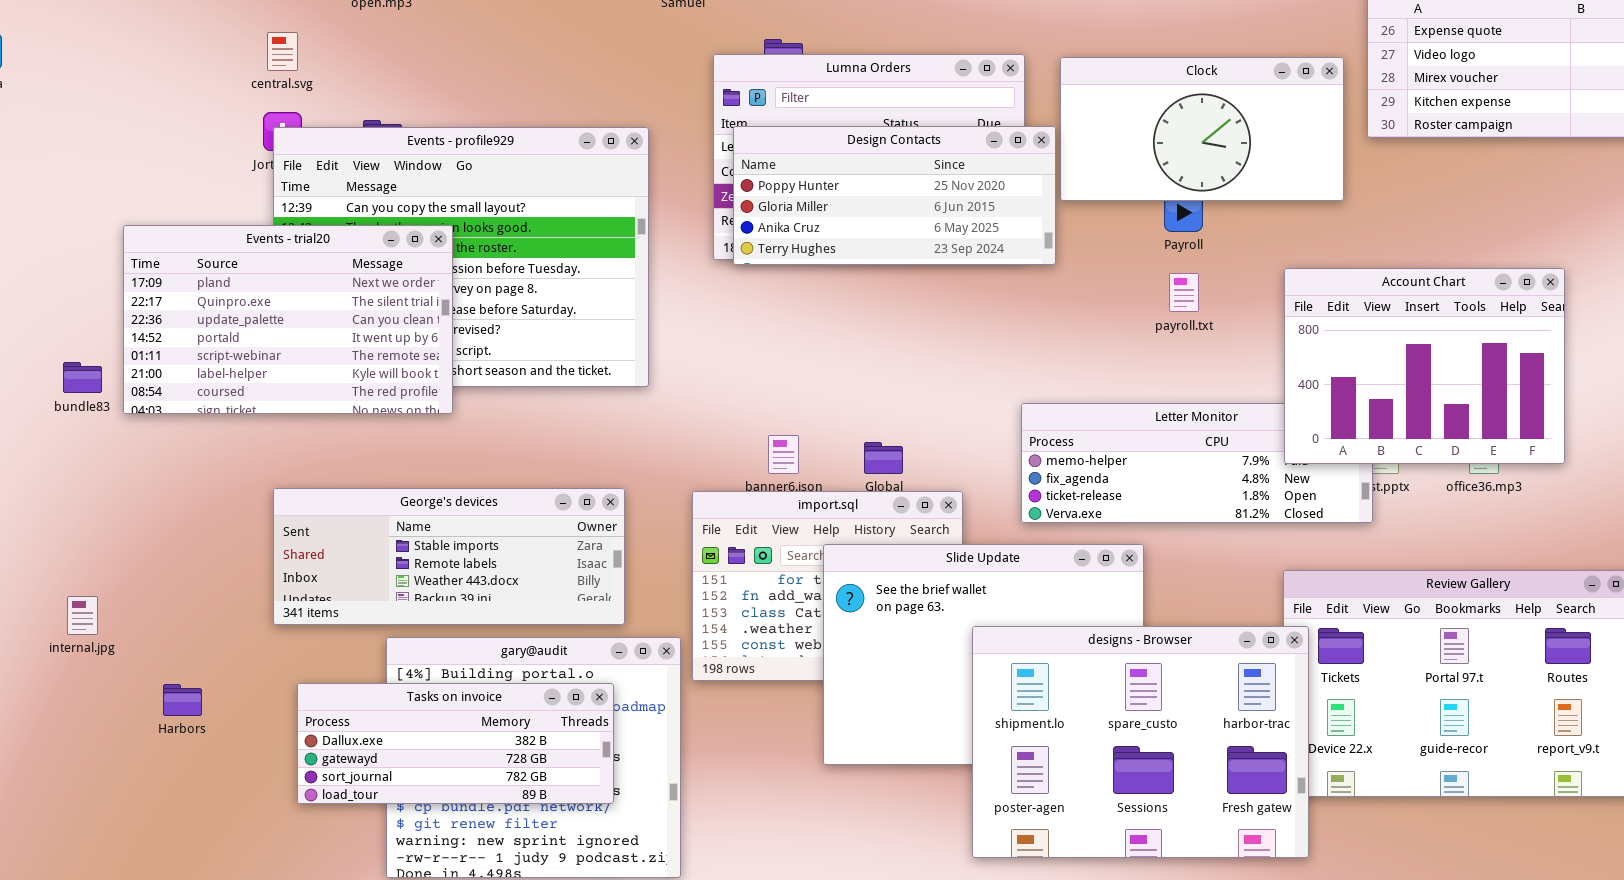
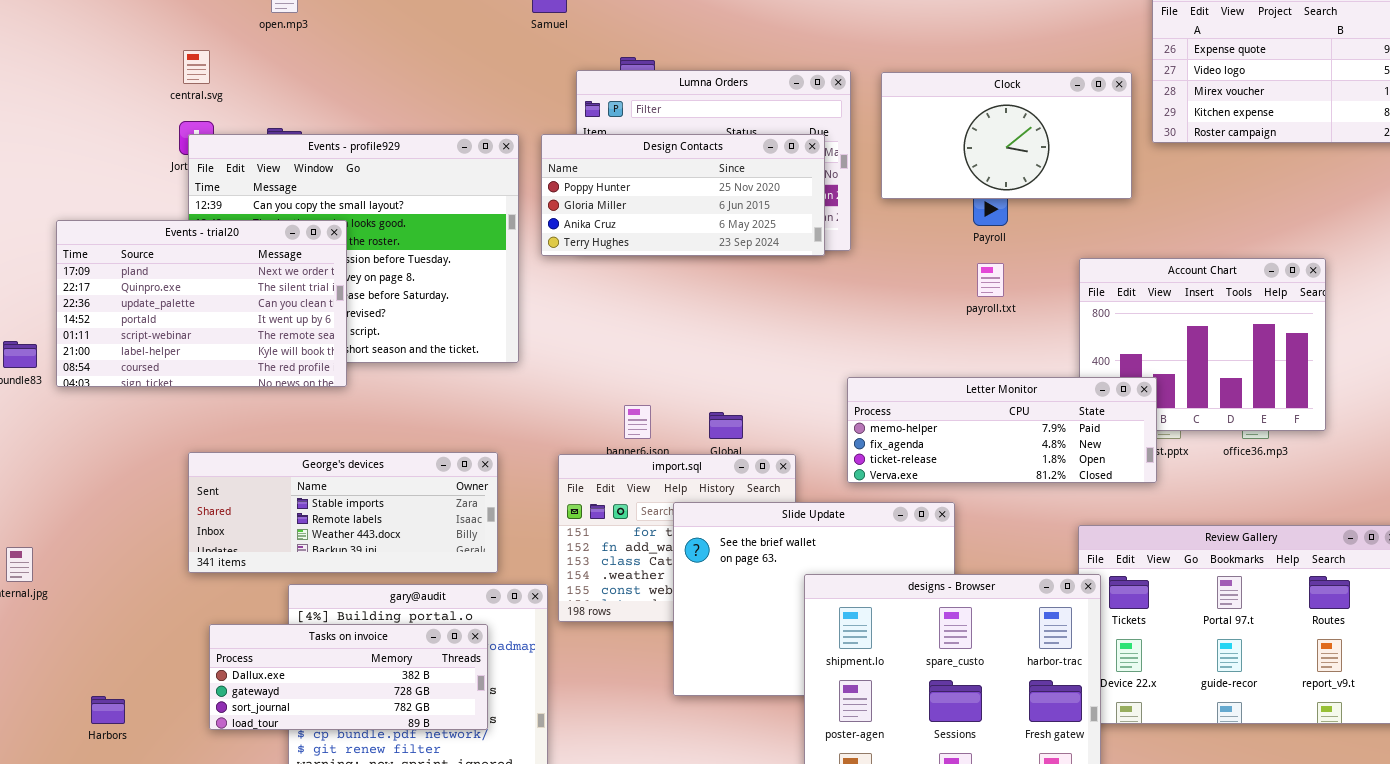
Design Contacts: [733,126,1056,265] -> [541,134,825,256], moved
Letter Monitor: [1021,403,1373,523] -> [847,377,1157,483], raised
Harbors: [163,684,202,716] -> [91,696,125,724], moved

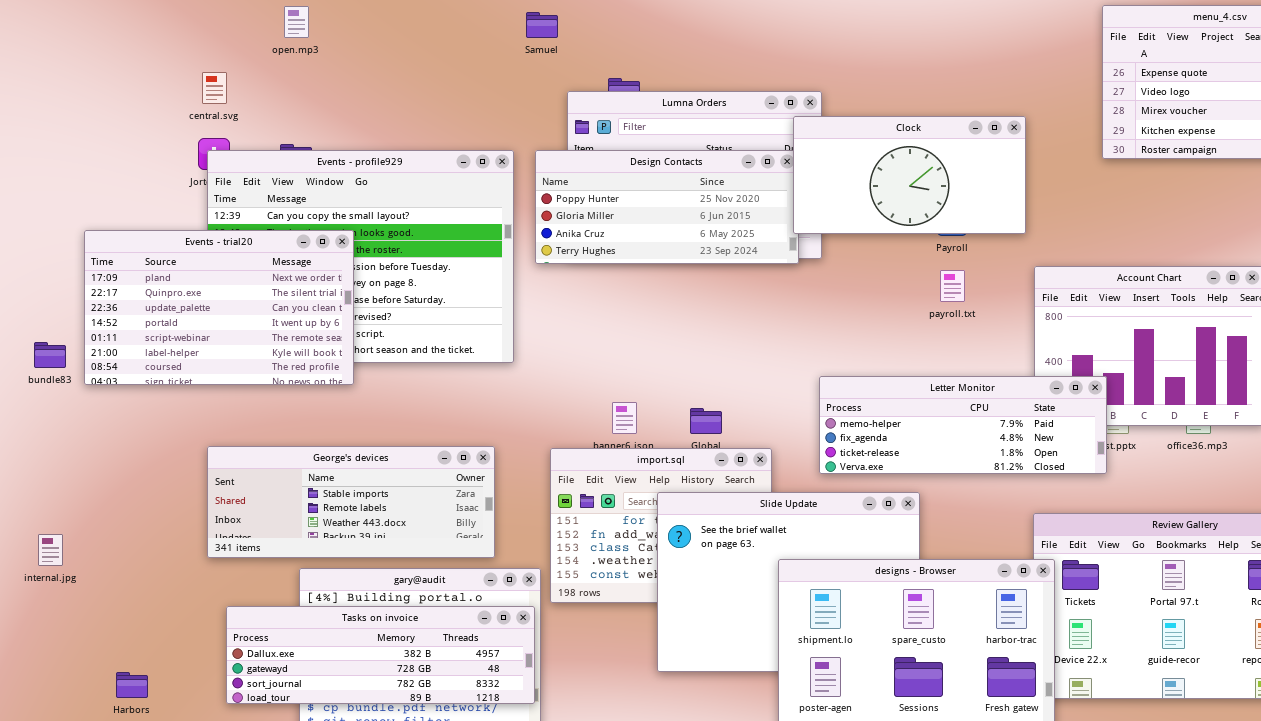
Clock: [881,72,1132,199] -> [793,116,1026,234], moved
Tasks on invoice: [209,624,488,730] -> [226,606,535,704], resized

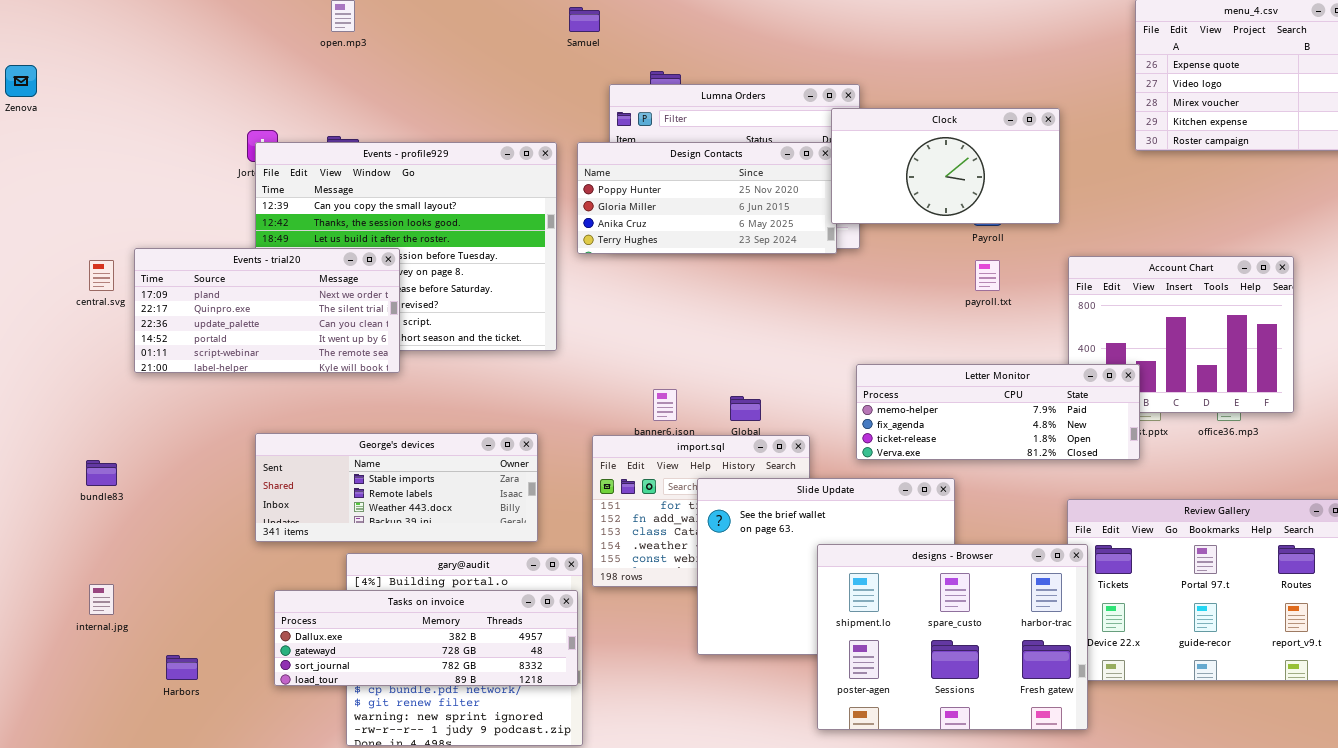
central.svg: [202,72,227,104] -> [89,260,114,291], moved
Events - trial20: [84,230,354,385] -> [134,248,400,373], resized
bundle83: [34,342,66,368] -> [86,460,117,486], moved
internal.jpg: [38,534,63,566] -> [89,584,114,615], moved

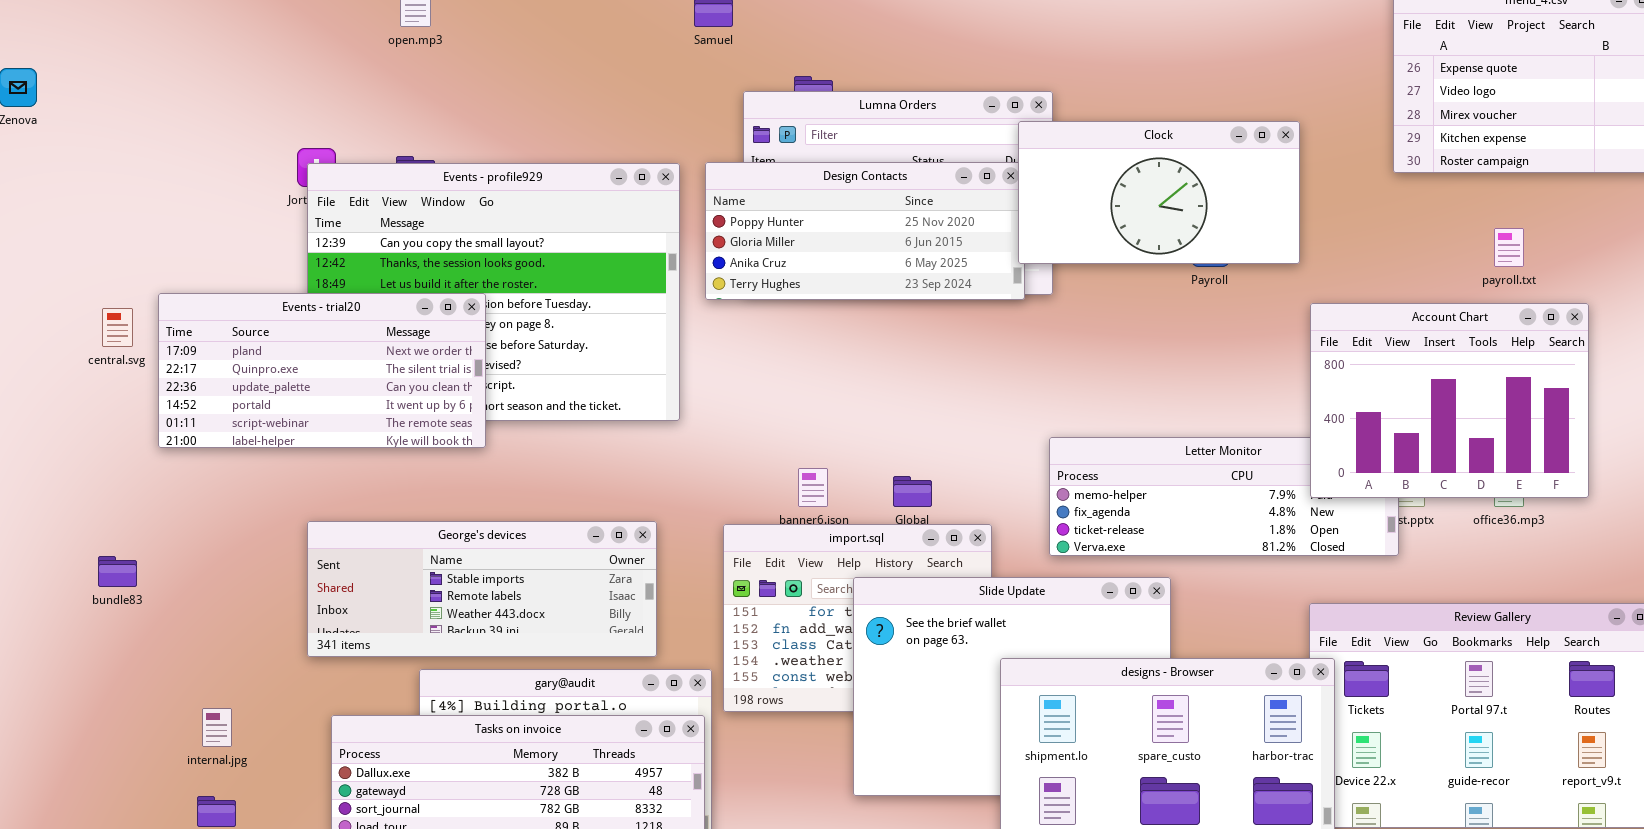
Account Chart: [1068,256,1294,413] -> [1310,303,1589,498], raised
payroll.txt: [975,260,1000,291] -> [1494,228,1524,267], moved
internal.jpg: [89,584,114,615] -> [202,708,232,747], moved

